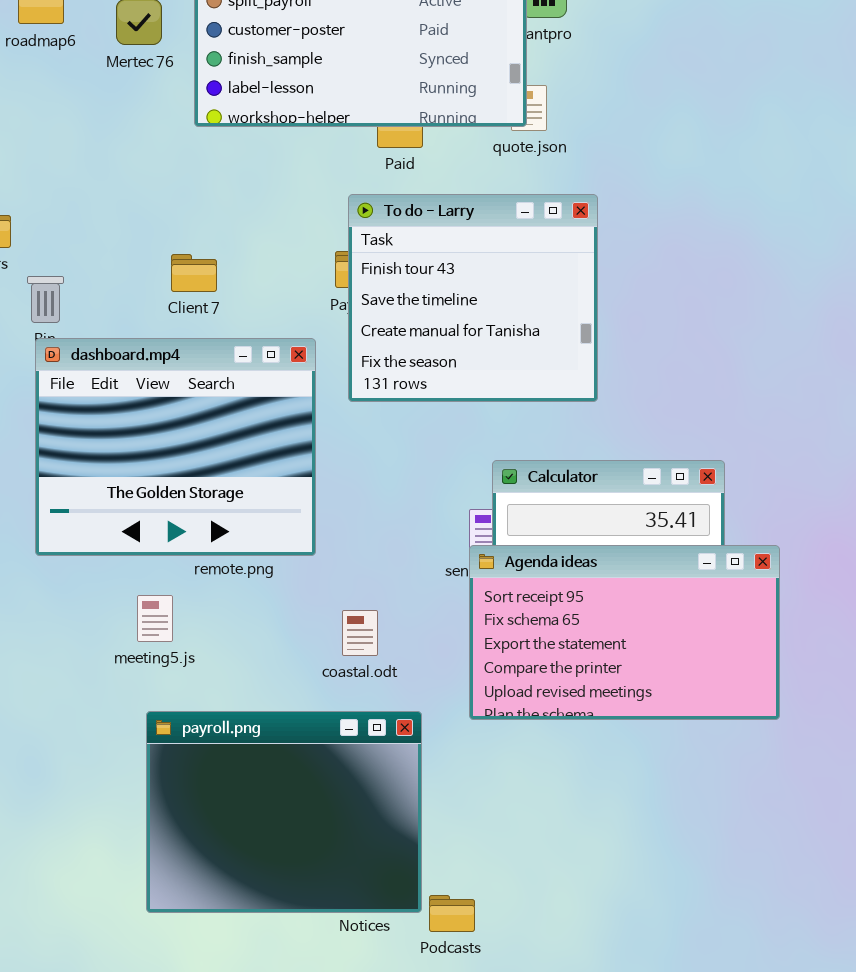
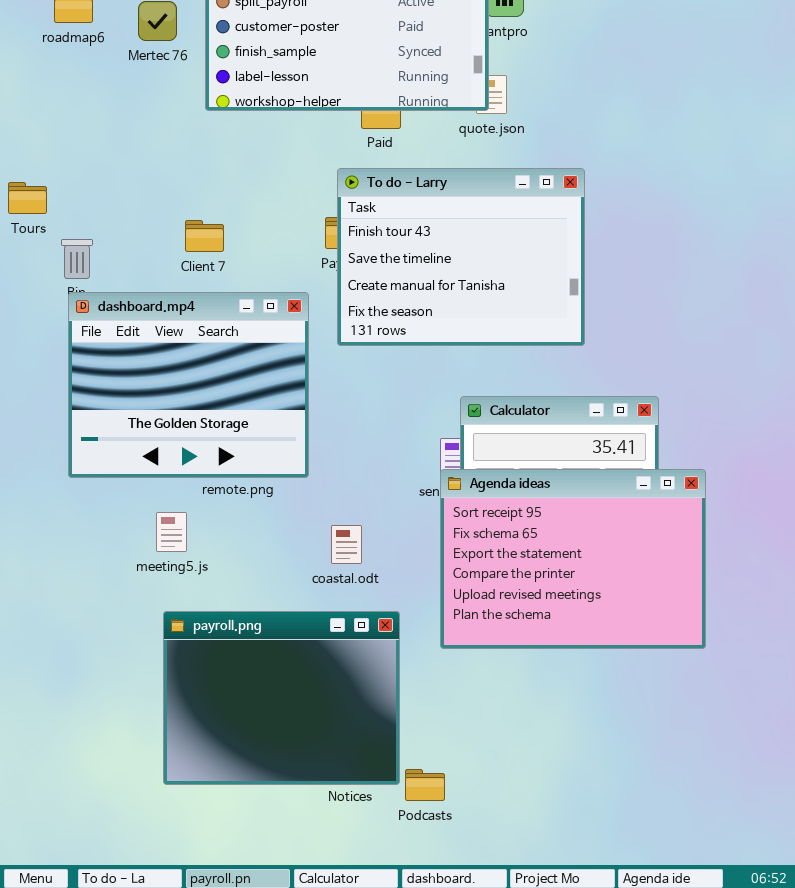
To do - Larry: [348,194,598,402] -> [337,168,585,346], resized
Agenda ideas: [469,545,780,720] -> [440,469,706,649], resized

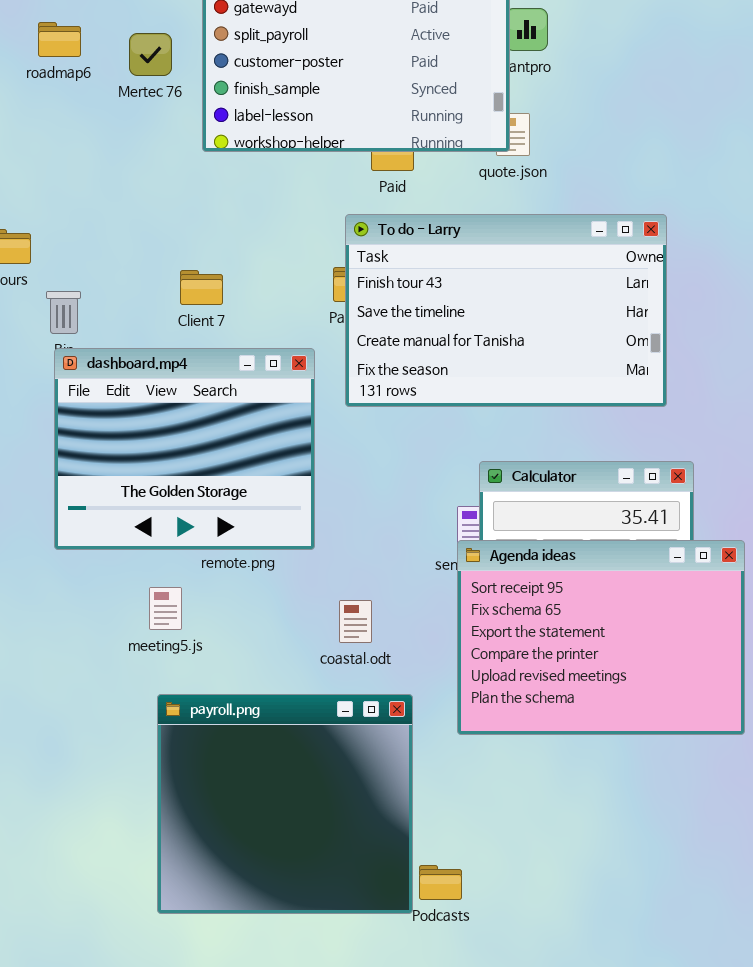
To do - Larry: [337,168,585,346] -> [345,214,667,407], resized
payroll.png: [163,611,400,785] -> [157,694,413,914], resized

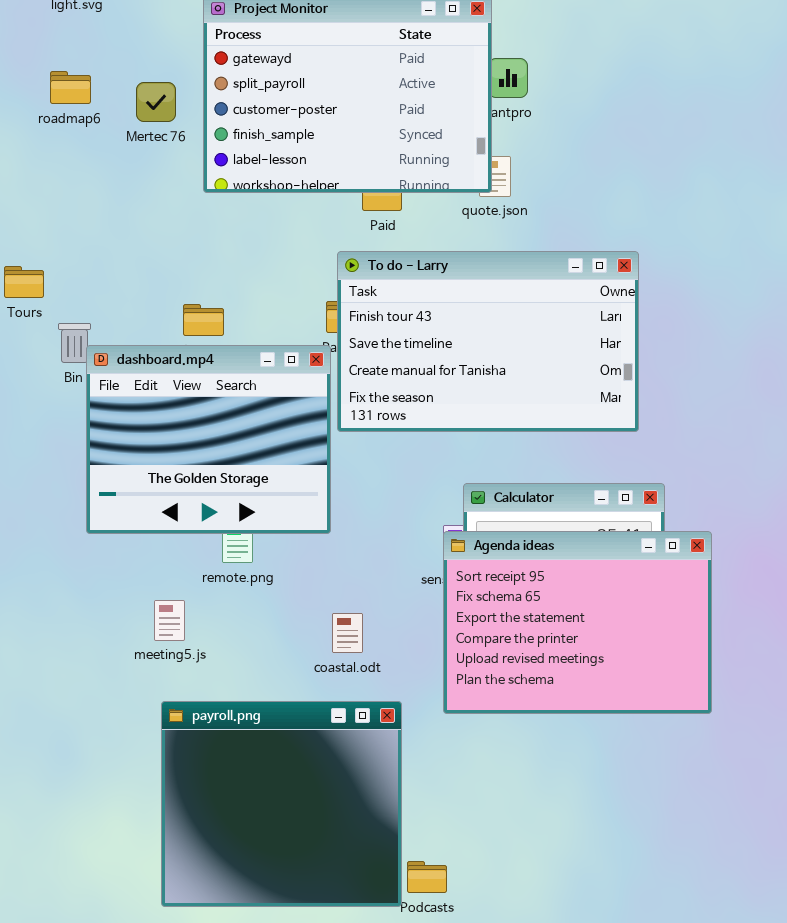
dashboard.mp4: [54,348,315,550] -> [86,345,331,534], moved
Agenda ideas: [457,540,745,735] -> [443,531,712,714], moved

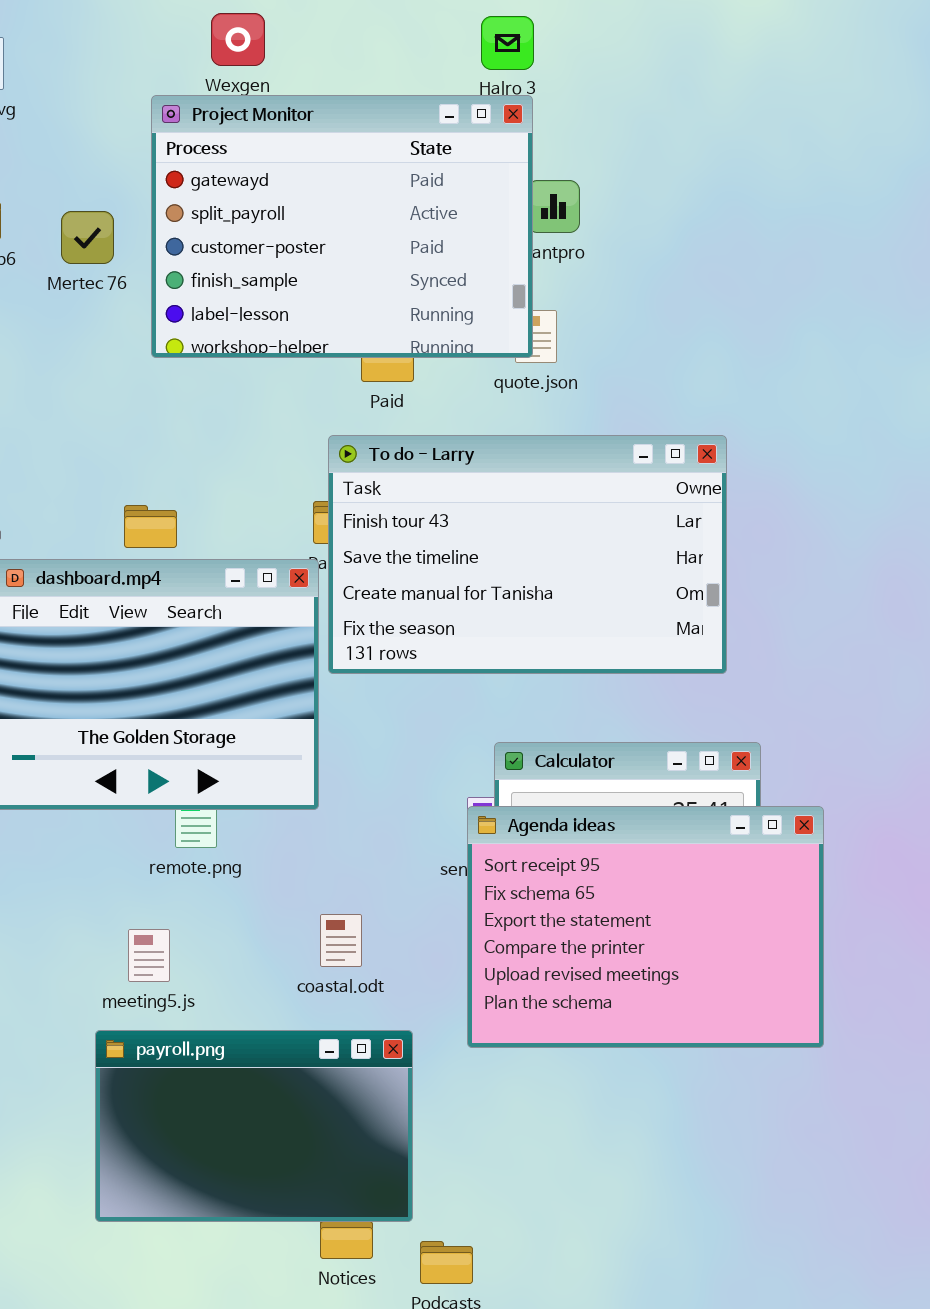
meeting5.js: [154,600,185,641] -> [128,929,170,982], moved
payroll.png: [161,701,402,907] -> [95,1030,413,1222], resized

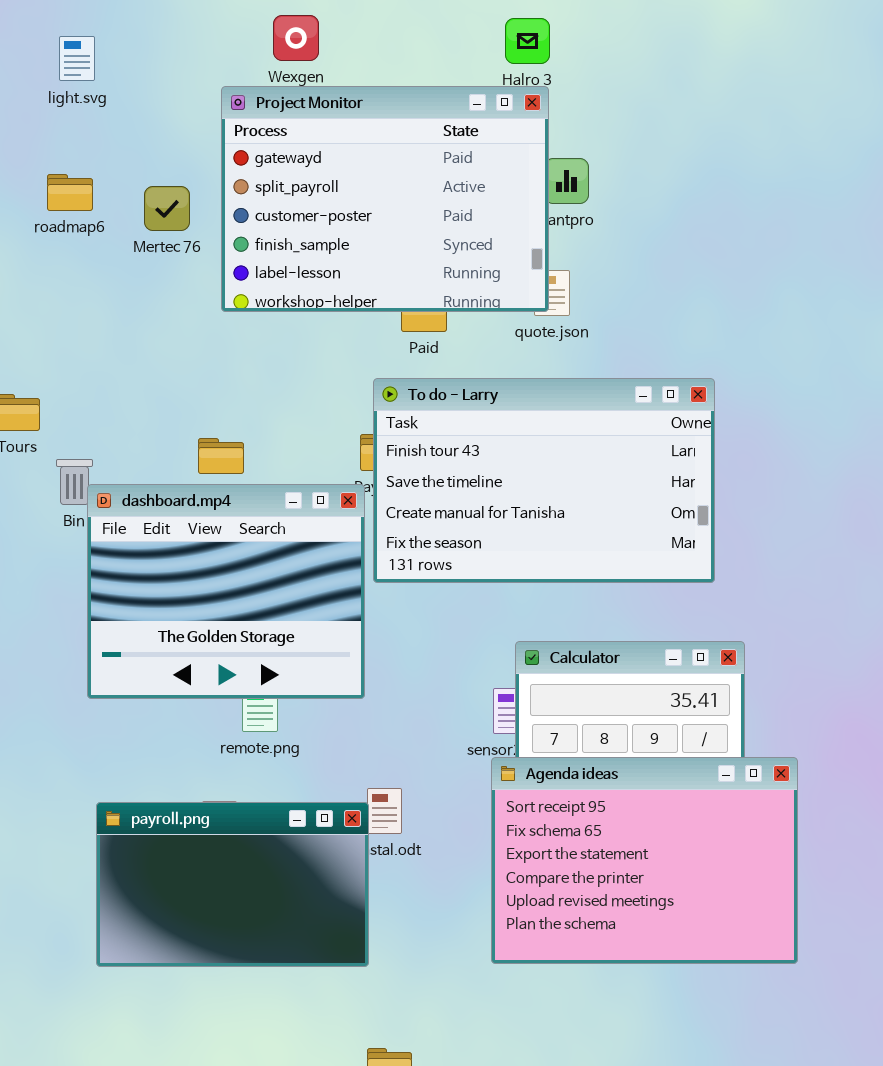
Agenda ideas: [467,806,824,1048] -> [491,757,798,964], moved
payroll.png: [95,1030,413,1222] -> [96,802,369,967], moved

